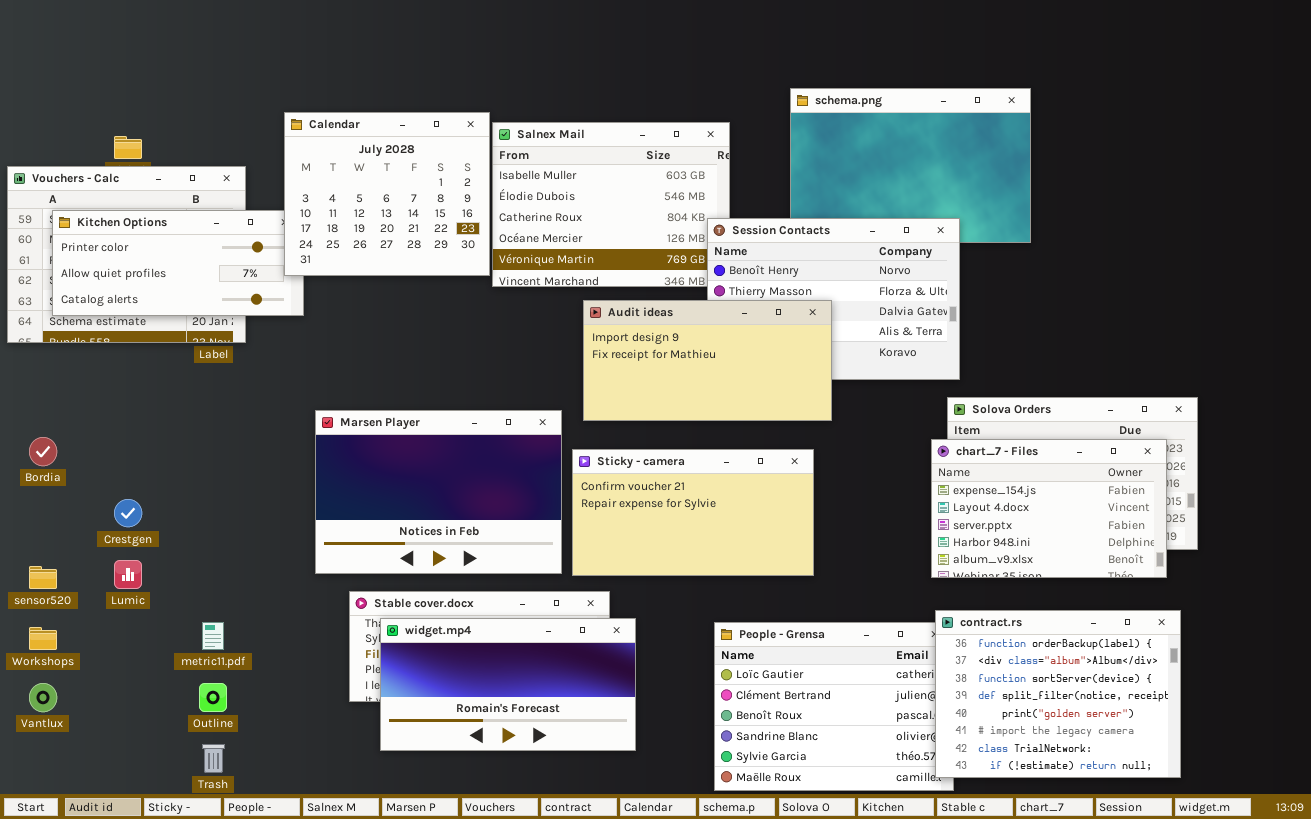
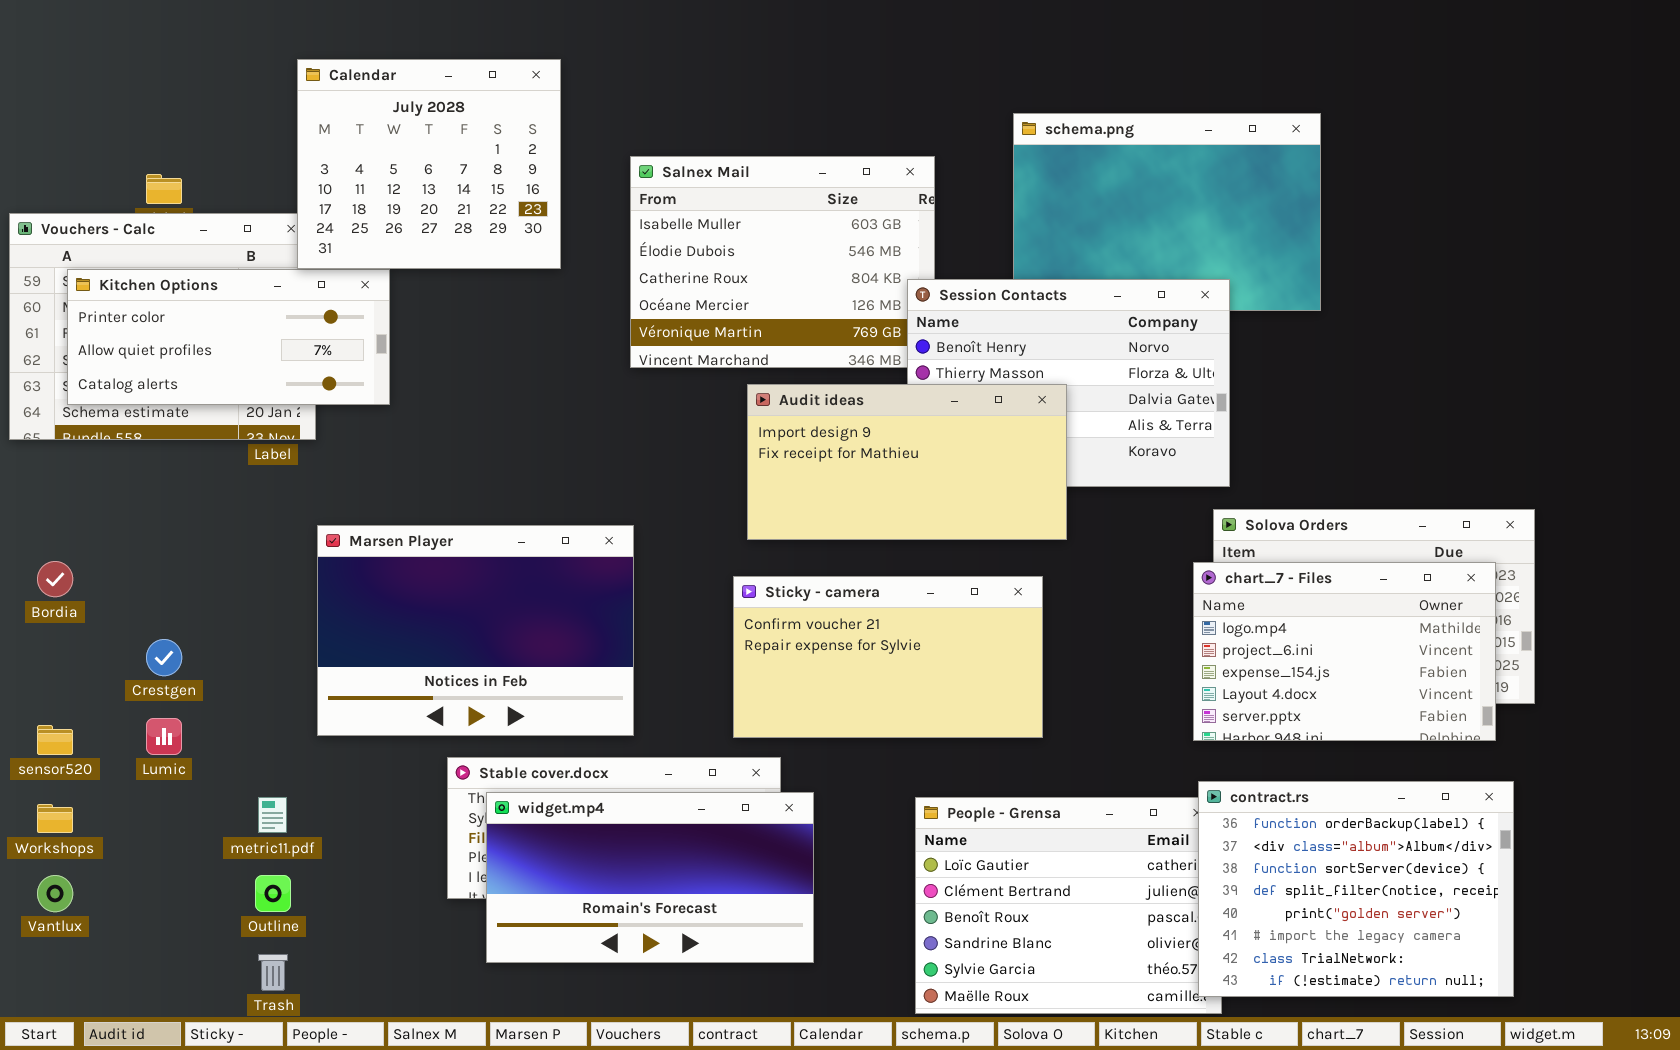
Calendar: [284,112,490,276] -> [297,59,561,269], moved
Marsen Player: [315,410,562,574] -> [317,525,634,736], moved
chart_7 - Files: [931,439,1167,578] -> [1193,562,1496,741], scrolled up 2 rows

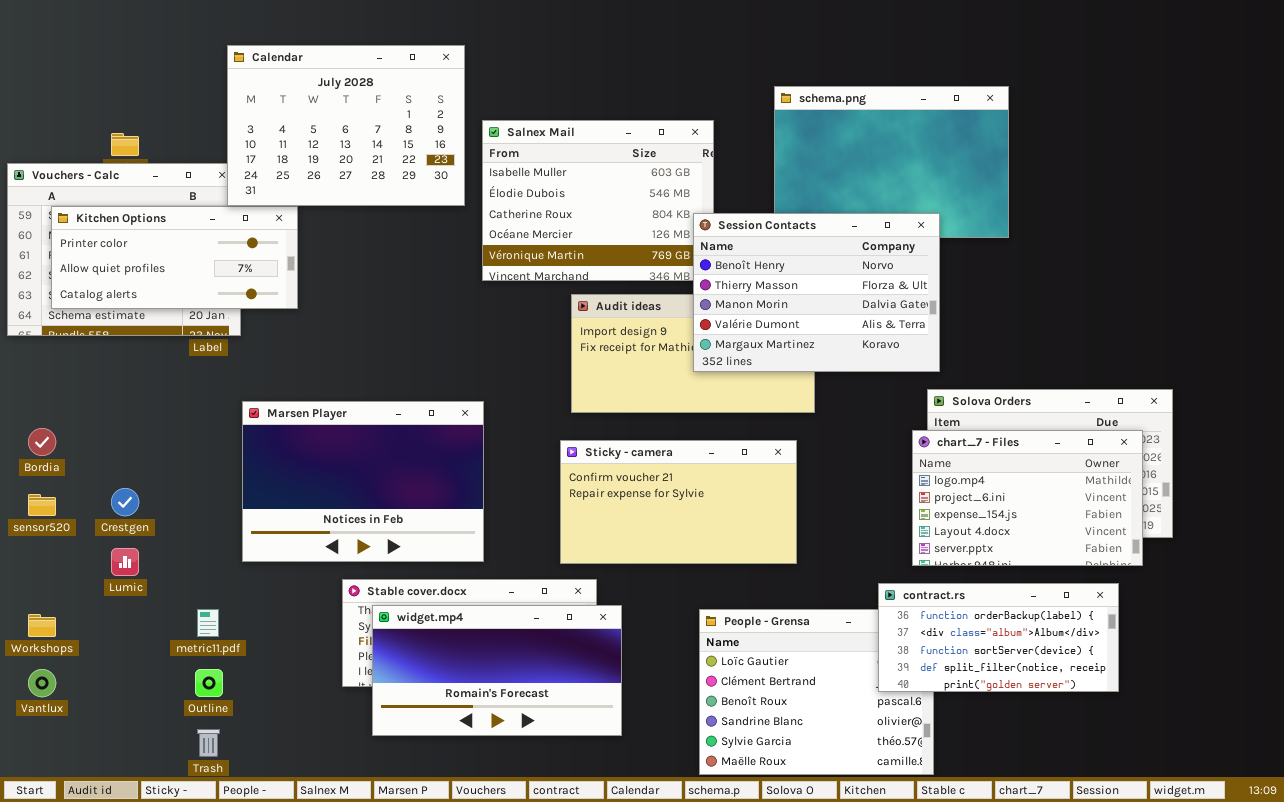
Calendar: [297,59,561,269] -> [227,45,465,206], resized
Session Contacts: [907,279,1230,487] -> [693,213,940,372], raised
sensor520: [37,725,73,755] -> [28,494,56,516], moved
contract.rs: [1198,781,1514,997] -> [878,583,1119,692], moved, resized

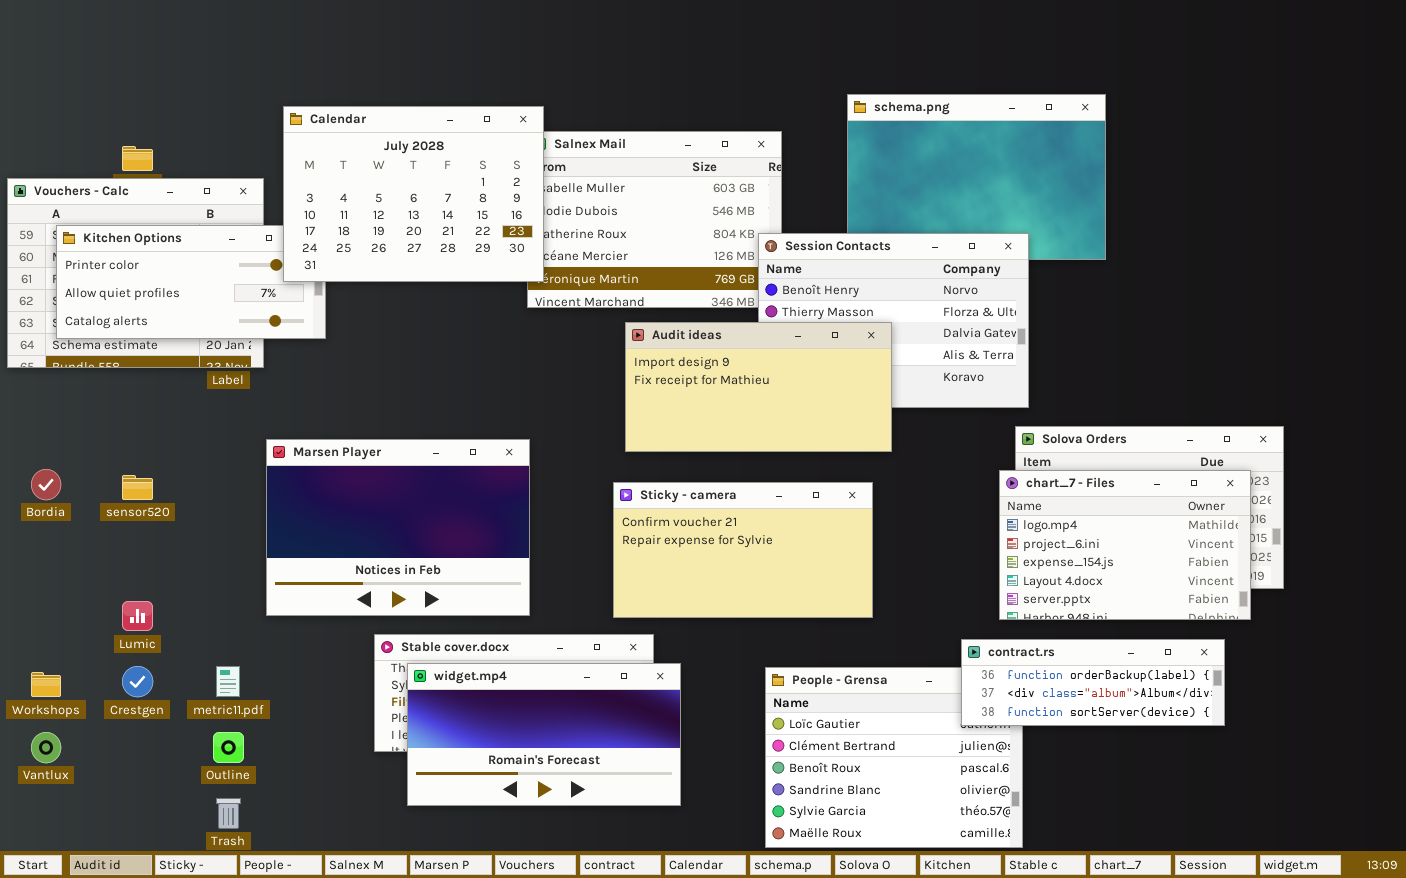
Calendar: [227,45,465,206] -> [283,106,544,282], moved
Audit ideas: [571,294,815,413] -> [625,322,892,452], raised
Crestgen: [111,488,139,516] -> [122,666,153,697], moved
sensor520: [28,494,56,516] -> [122,475,153,500], moved
contract.rs: [878,583,1119,692] -> [961,639,1225,726], resized

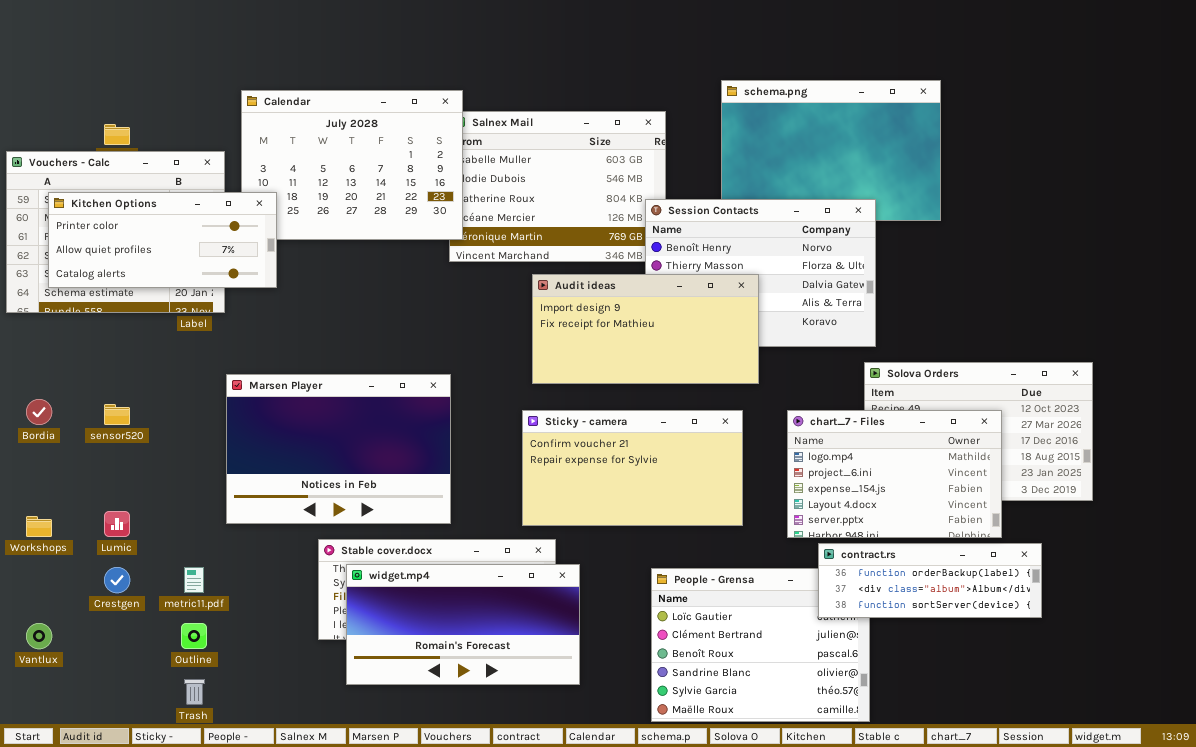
Kitchen Options: [56,225,326,339] -> [48,192,277,288], raised
chart_7 - Files: [999,470,1251,620] -> [787,410,1002,538], moved
Workshops: [31,672,61,697] -> [26,516,52,537], moved

